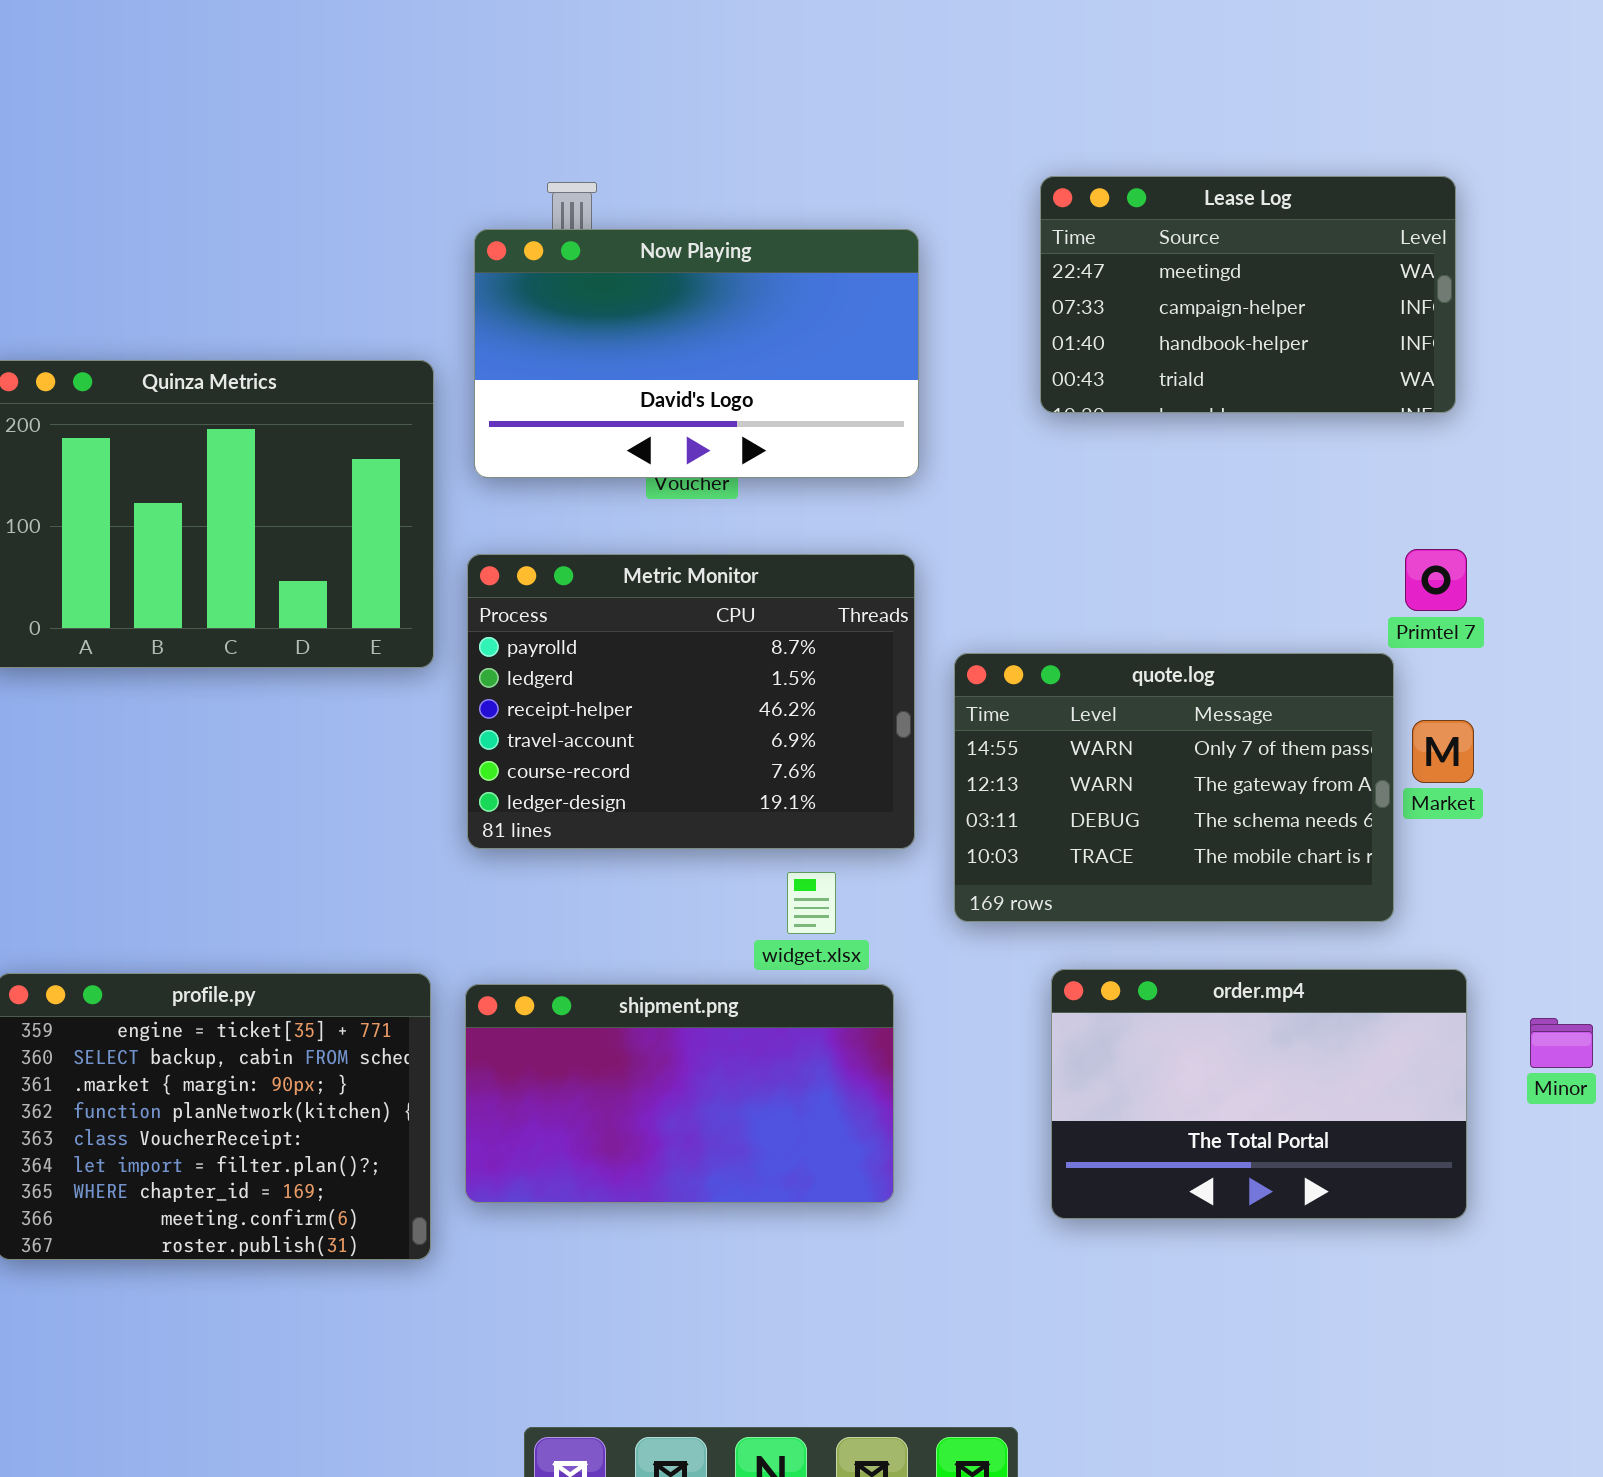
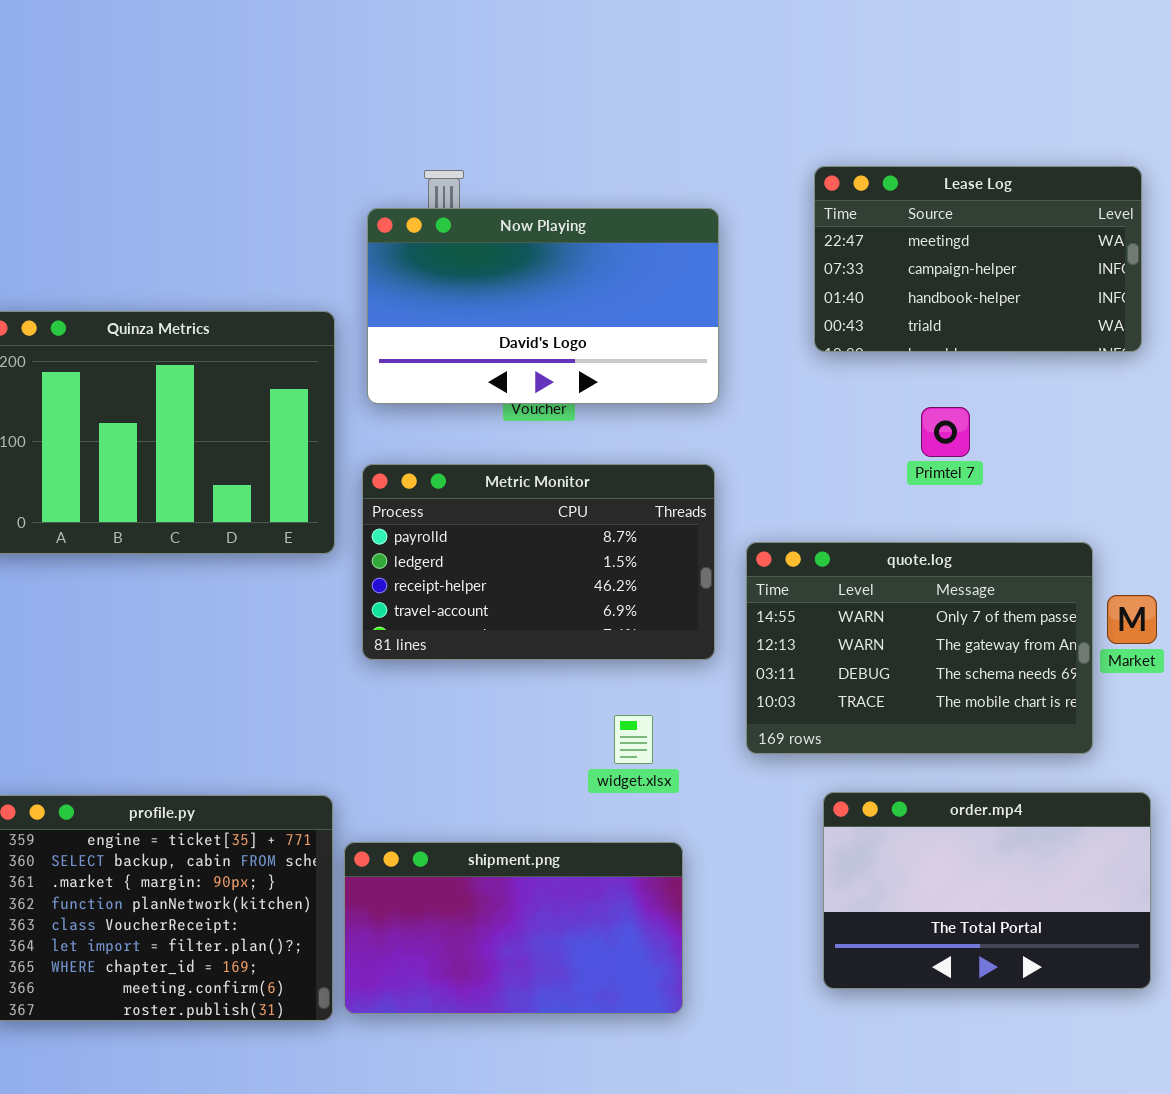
Primtel 7: [1405,549,1467,611] -> [921,407,970,457], moved
Metric Monitor: [467,554,915,849] -> [362,464,715,660], resized
shipment.png: [465,984,894,1203] -> [344,842,683,1014], moved

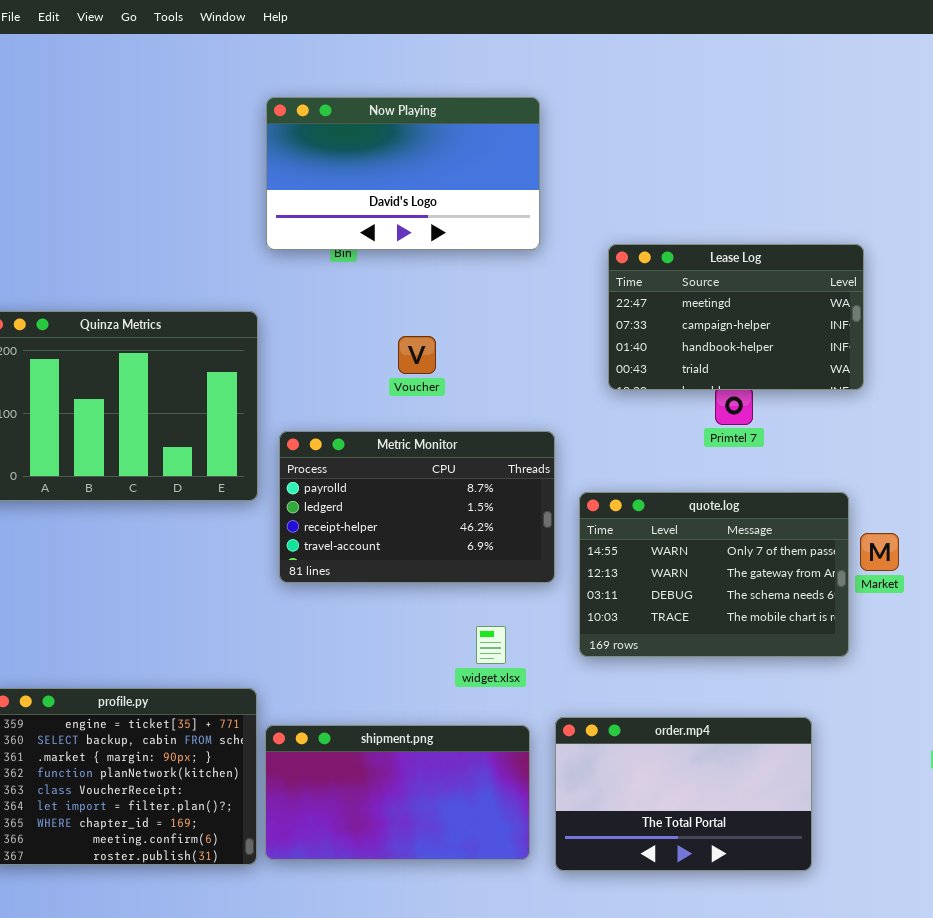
Lease Log: [814,166,1142,352] -> [608,244,864,390], moved
Now Playing: [367,208,719,404] -> [266,97,540,250], moved
order.mp4: [823,792,1151,989] -> [555,717,812,871], moved

